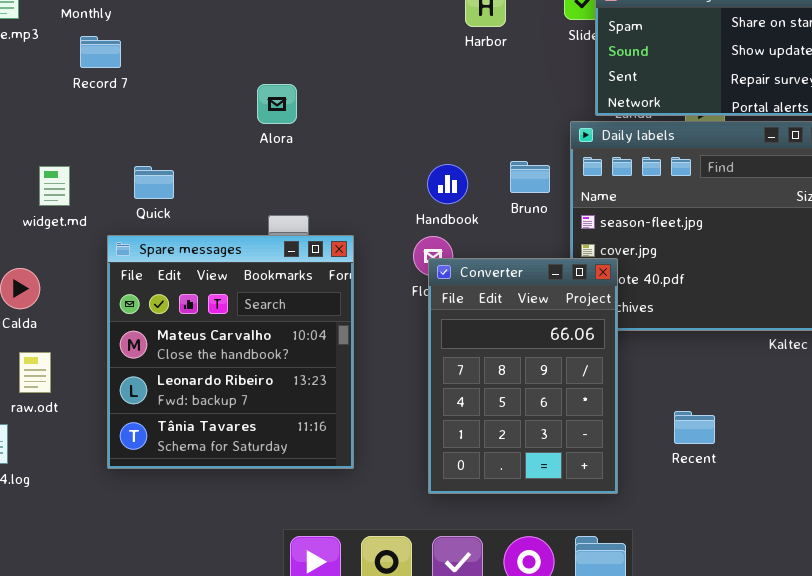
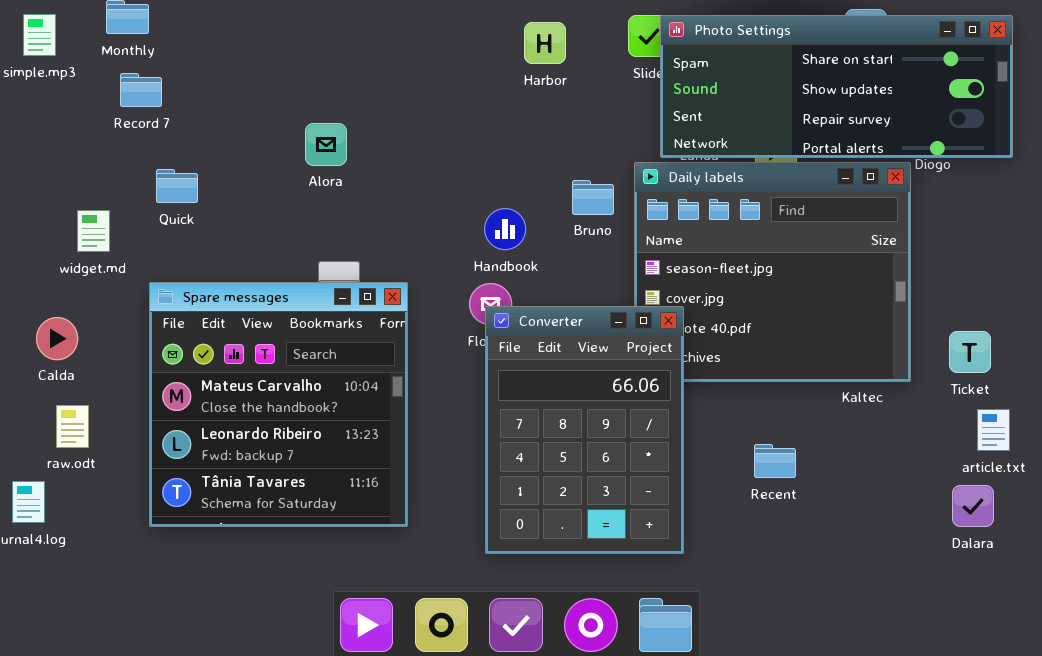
Bruno: [510,161,550,193] -> [572,180,614,215], moved
Quick: [134,166,174,199] -> [156,169,198,203], moved
Recent: [674,411,715,444] -> [754,444,796,478], moved

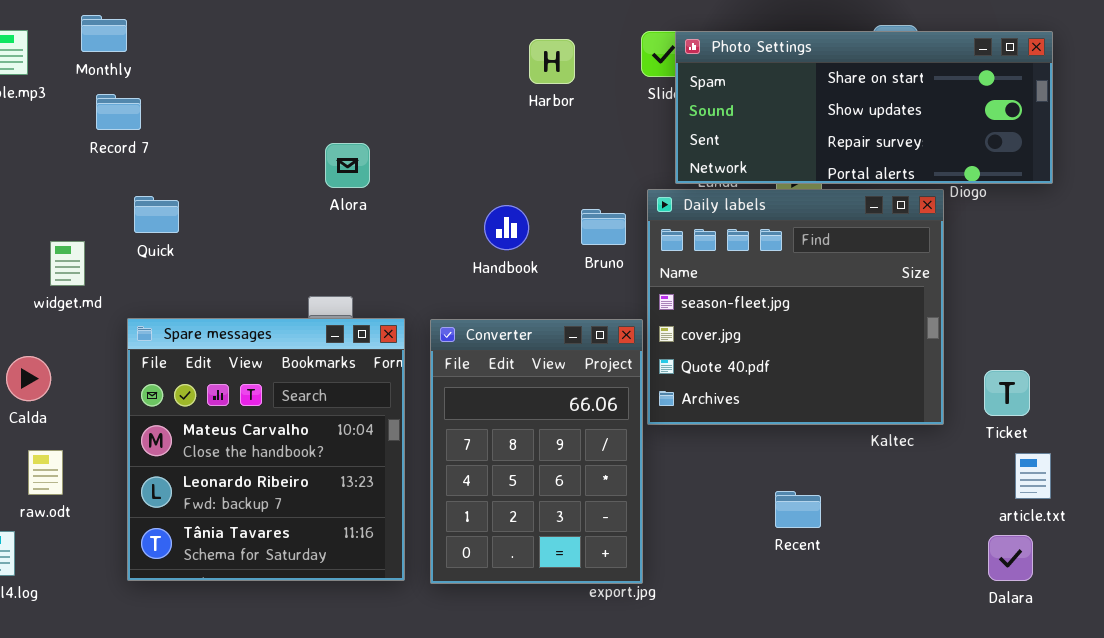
Alora: [305,123,347,166] -> [325,143,370,188], moved
Handbook: [484,208,526,250] -> [484,205,529,250], moved
Converter: [485,306,684,554] -> [430,319,643,584], moved

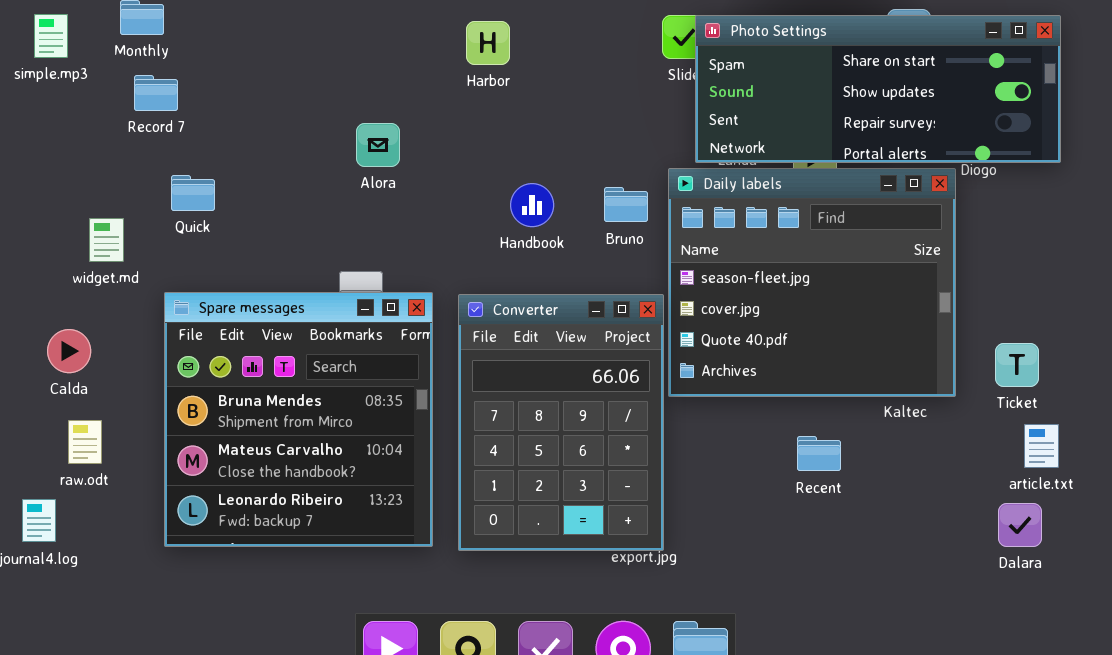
Harbor: [529,39,575,84] -> [466,21,510,65], moved
Spare messages: [127,318,405,581] -> [164,292,433,547], scrolled up 1 row
Recent: [775,491,821,528] -> [797,436,841,471], moved

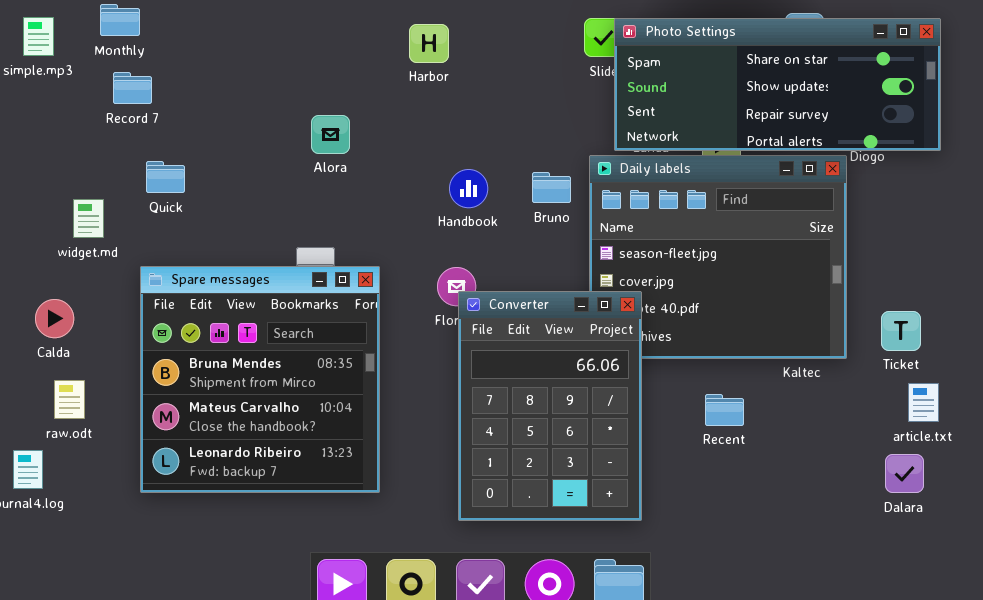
Converter: [458,294,664,551] -> [458,291,642,521], moved

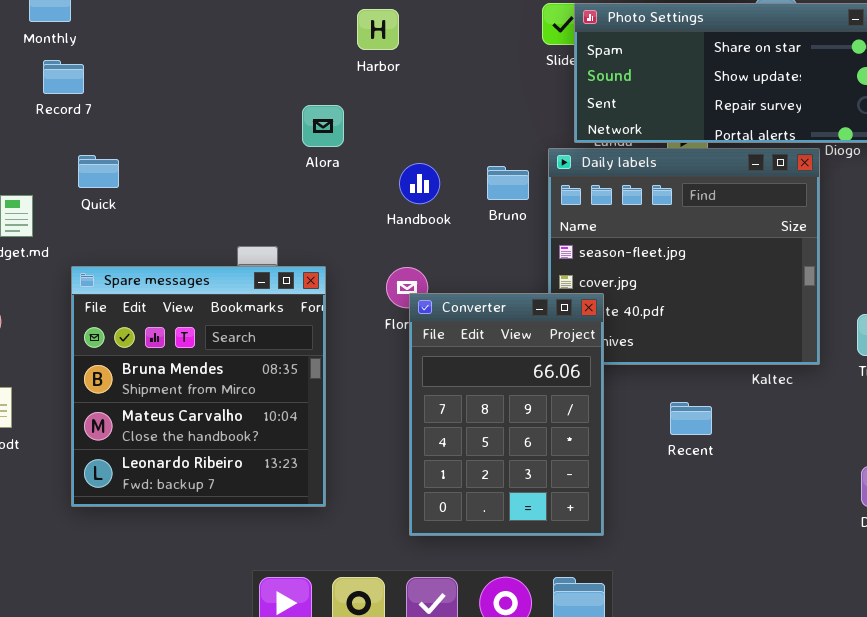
Alora: [311,115,350,154] -> [302,105,344,147], moved

